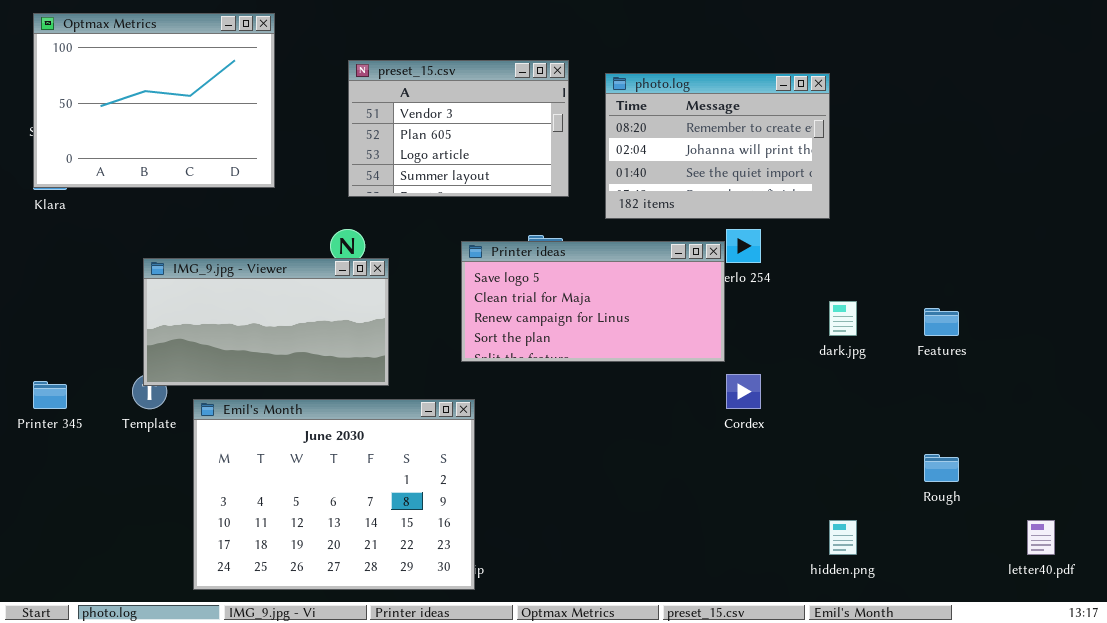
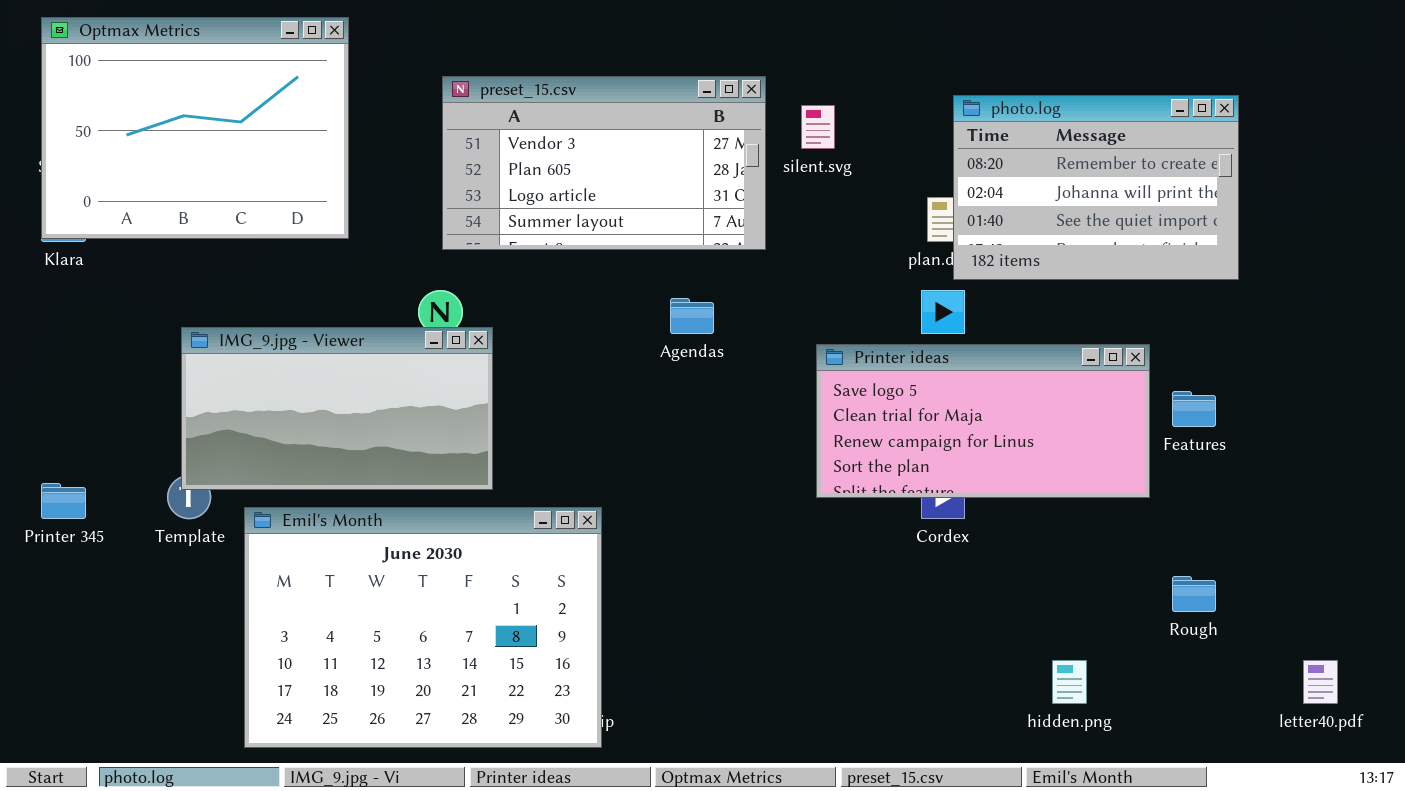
preset_15.csv: [348,60,569,197] -> [442,76,766,250], resized
photo.log: [605,73,830,219] -> [953,95,1239,280], moved
Printer ideas: [461,241,725,362] -> [816,344,1150,498], moved

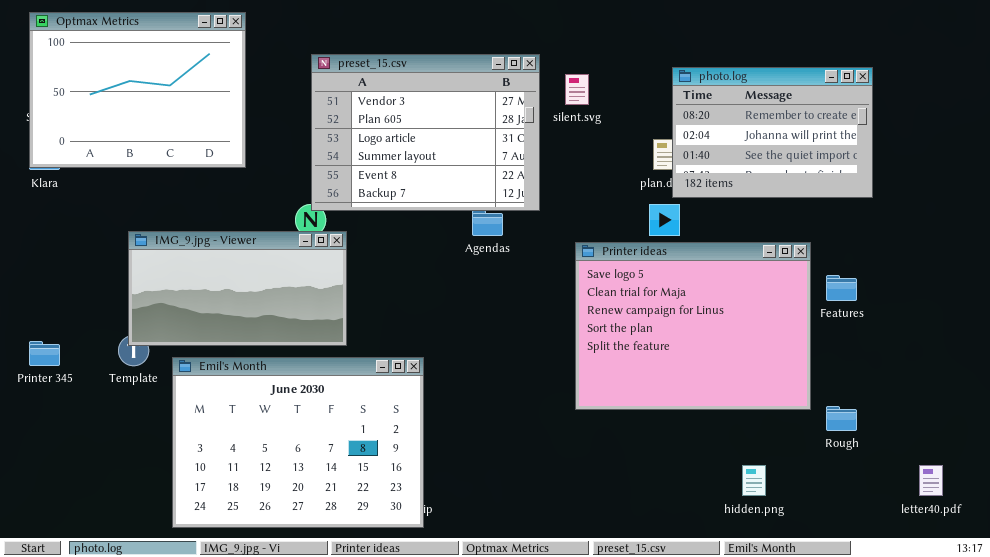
preset_15.csv: [442,76,766,250] -> [311,54,540,211], resized
Printer ideas: [816,344,1150,498] -> [575,242,811,410], resized

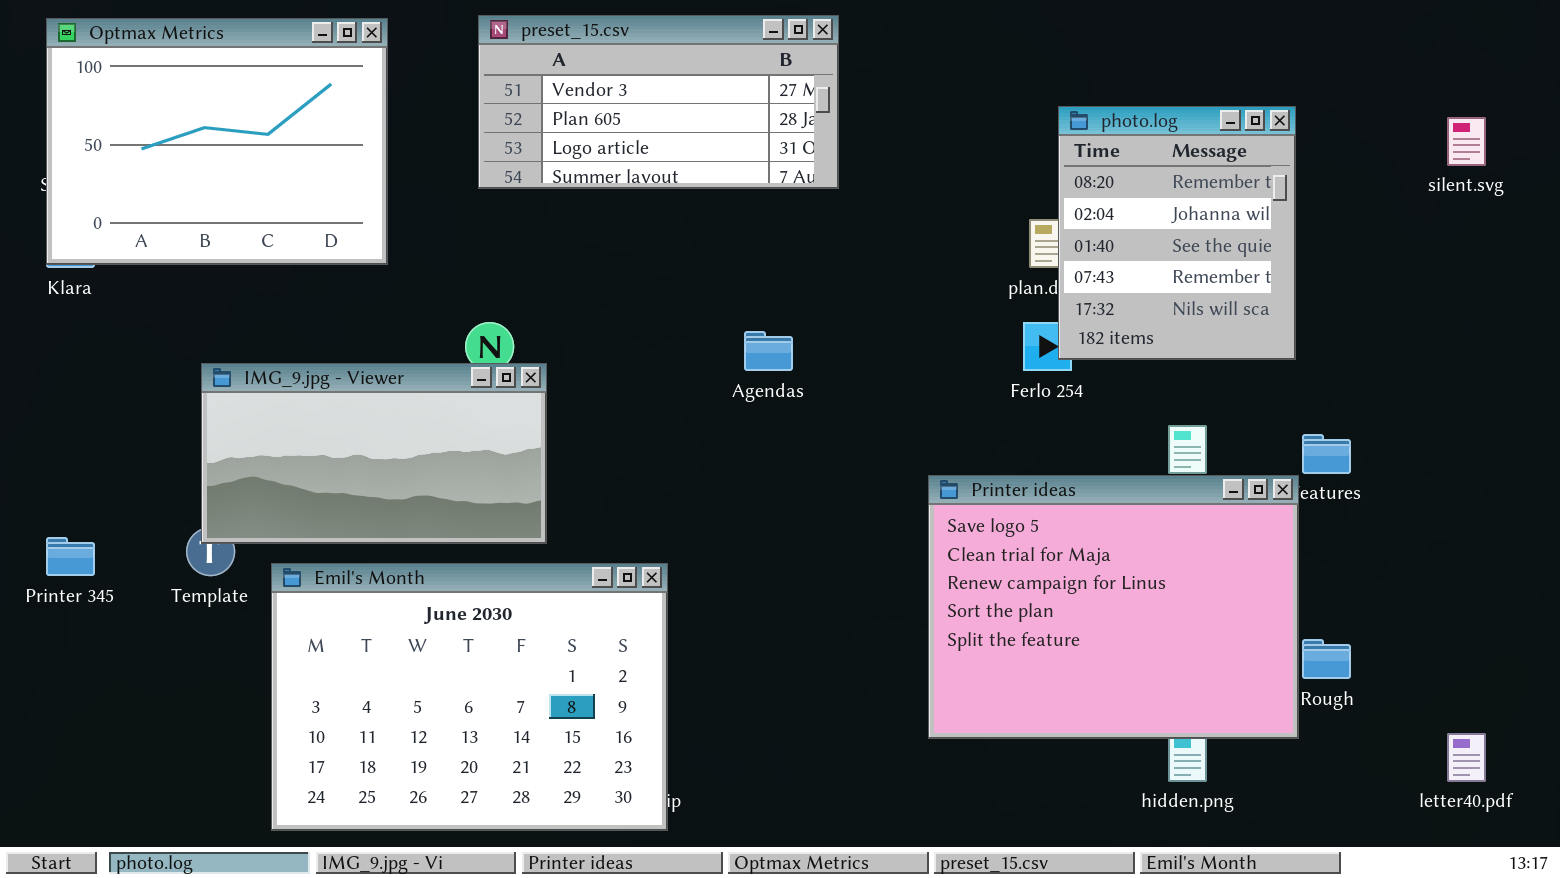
preset_15.csv: [311,54,540,211] -> [478,15,839,189], moved, resized
photo.log: [672,67,873,198] -> [1058,106,1296,360], resized
silent.svg: [565,74,589,105] -> [1447,117,1486,166], moved
Printer ideas: [575,242,811,410] -> [928,475,1299,739], moved

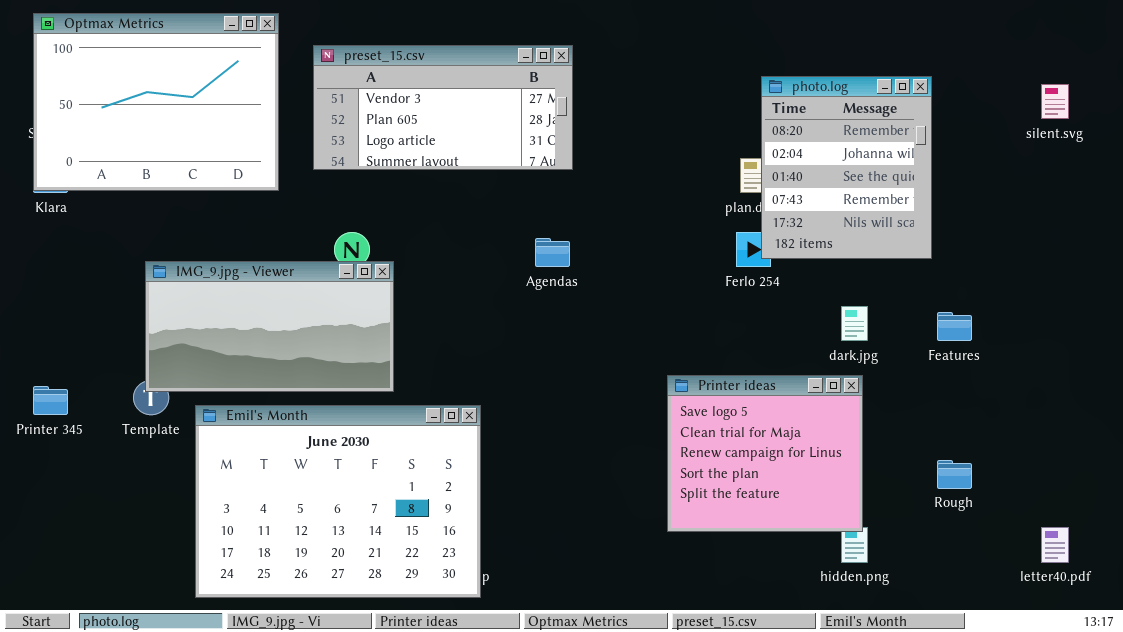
preset_15.csv: [478,15,839,189] -> [313,45,573,170], moved
Printer ideas: [928,475,1299,739] -> [667,375,863,532], resized

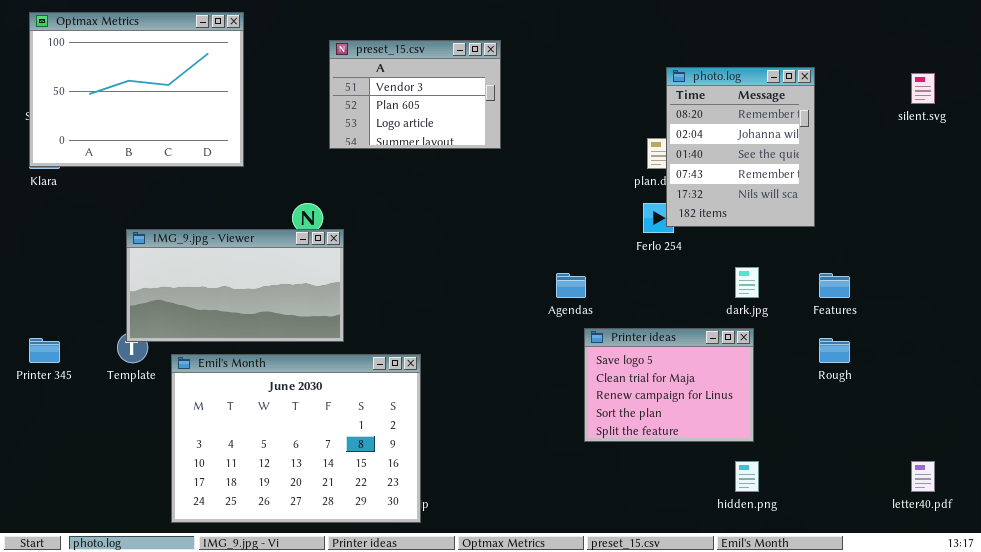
preset_15.csv: [313,45,573,170] -> [329,40,501,149], resized
Agendas: [535,238,570,267] -> [556,273,586,298], moved
Printer ideas: [667,375,863,532] -> [584,328,754,442], resized
Rough: [937,460,972,489] -> [819,338,850,363], moved

